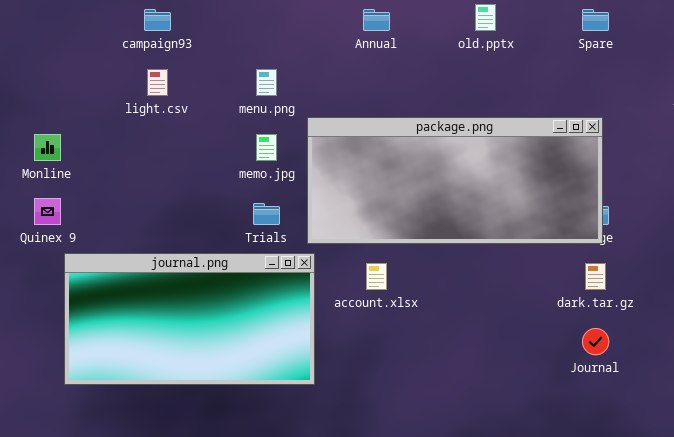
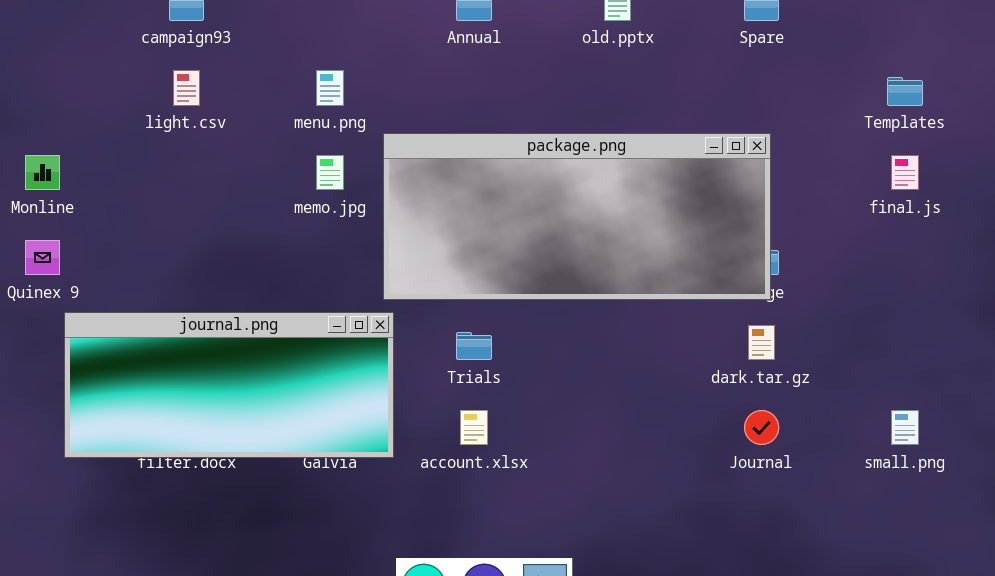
Trials: [253,203,280,225] -> [456,332,492,360], moved
journal.png: [64,253,315,385] -> [64,312,394,458], resized
account.xlsx: [366,263,387,290] -> [460,410,488,445], moved

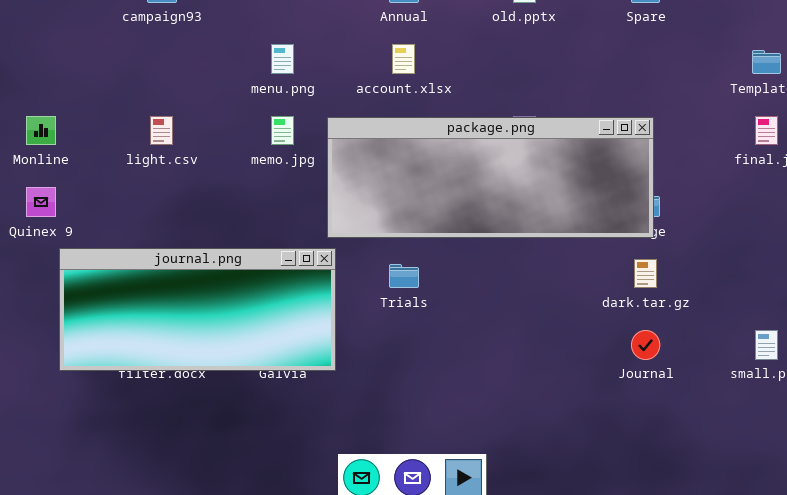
light.csv: [173,70,200,106] -> [150,116,173,145], moved
package.png: [383,133,771,300] -> [327,117,654,238], resized
account.xlsx: [460,410,488,445] -> [392,44,415,74], moved

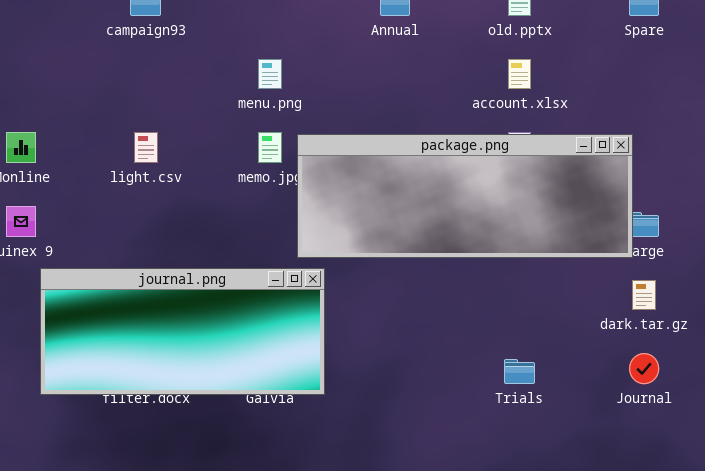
account.xlsx: [392,44,415,74] -> [508,59,531,89], moved
package.png: [327,117,654,238] -> [297,134,633,258], moved
Trials: [389,264,419,288] -> [504,359,535,384], moved

